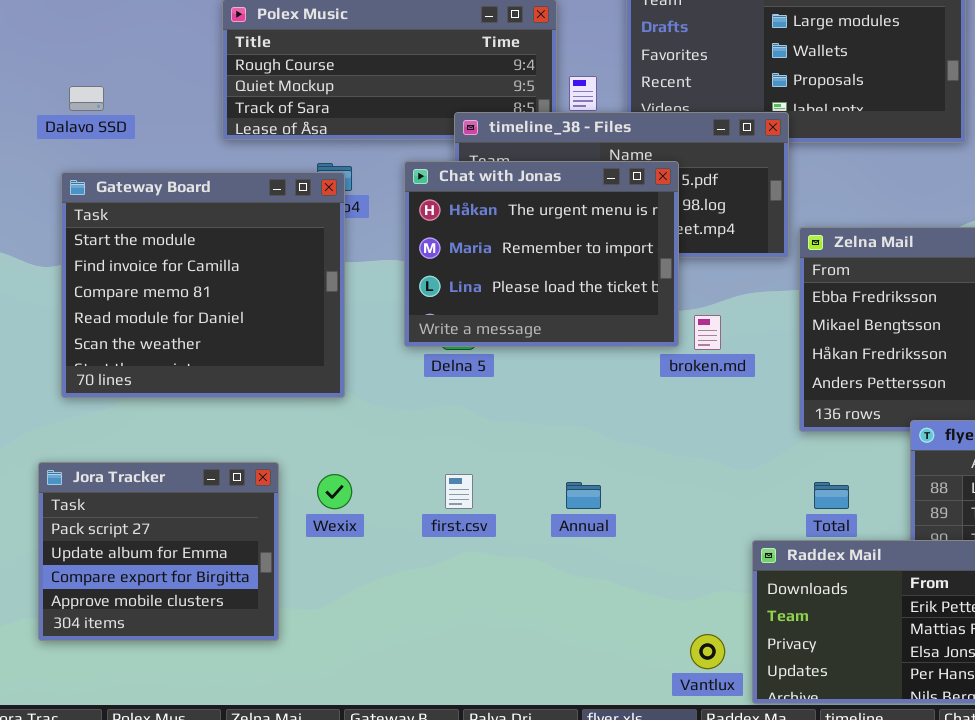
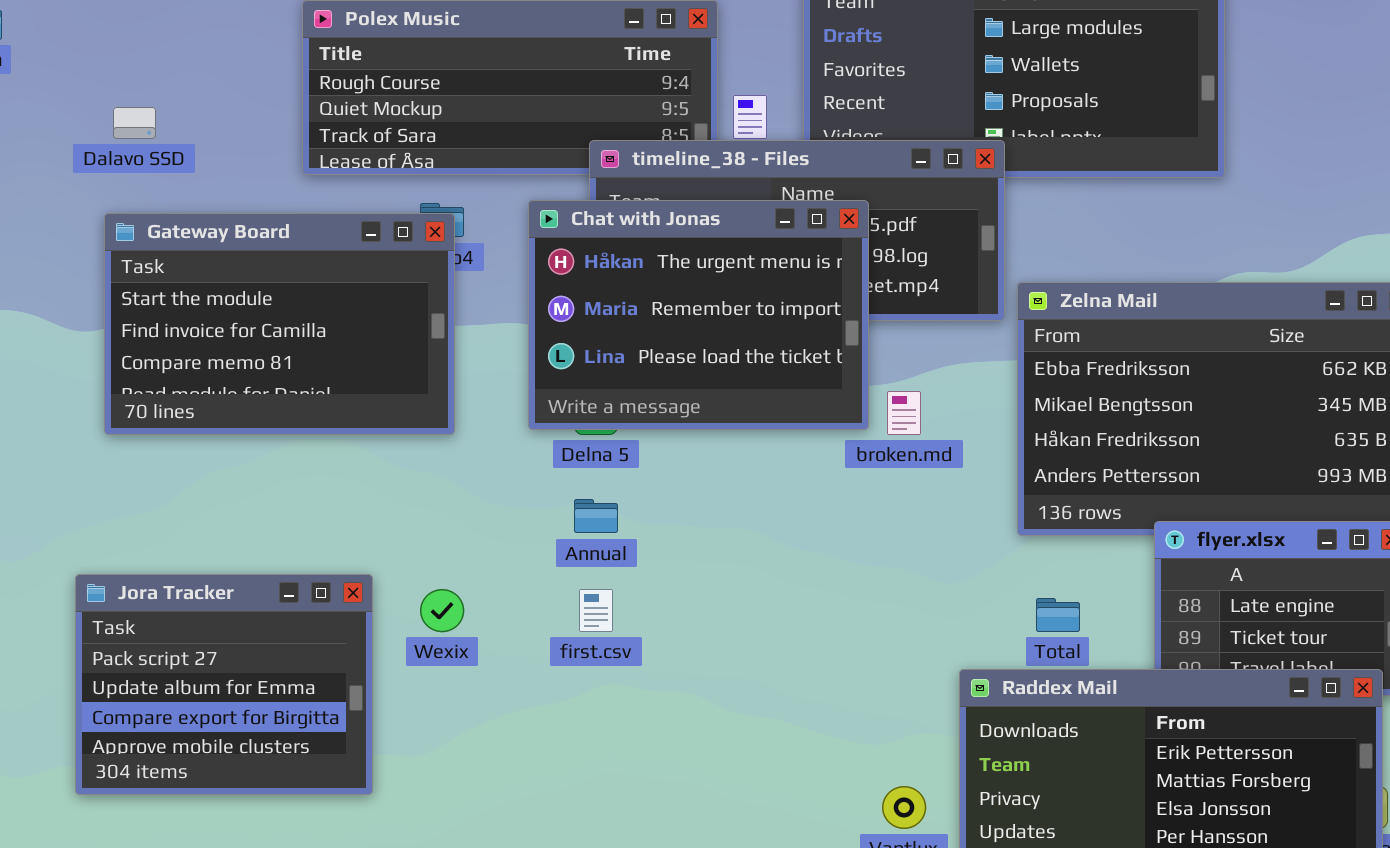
Gateway Board: [61,172,345,398] -> [104,213,455,435], resized
Annual: [566,482,601,509] -> [574,499,618,533], moved

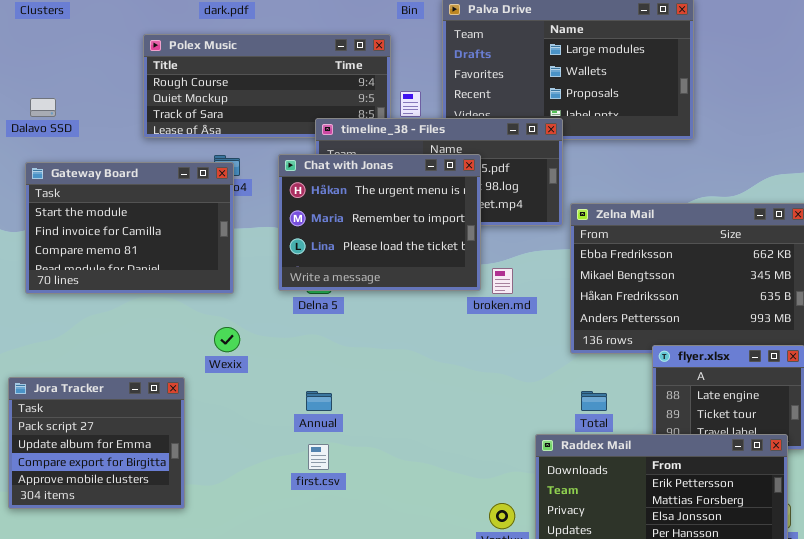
Annual: [574,499,618,533] -> [306,391,332,411], moved
Wexix: [420,589,464,632] -> [214,327,240,352], moved
first.csv: [579,589,613,632] -> [308,444,329,470], moved

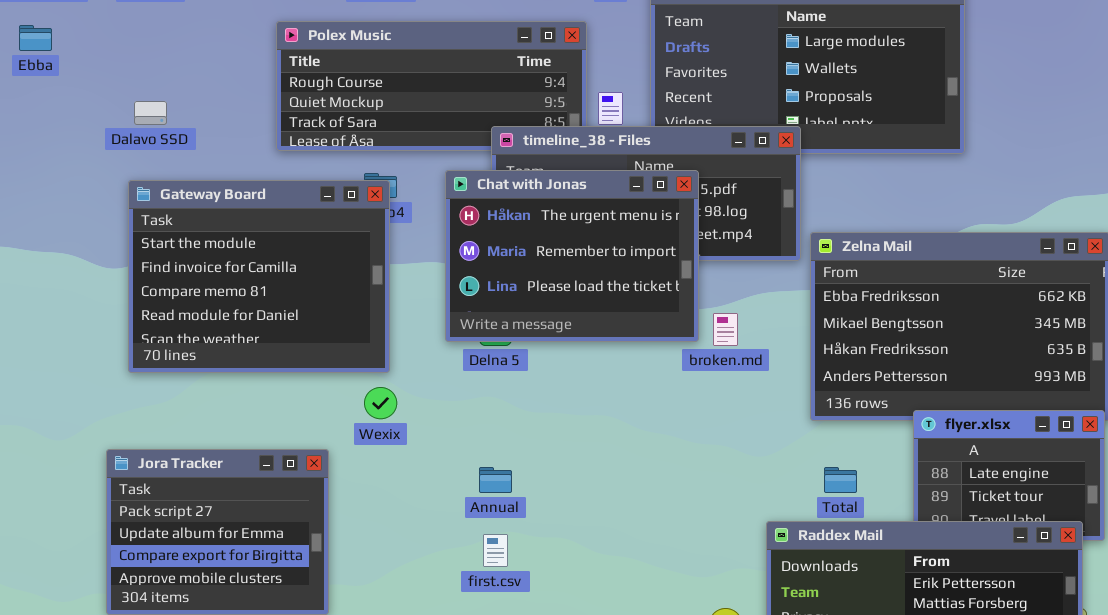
Gateway Board: [25,162,234,294] -> [128,180,390,373], resized

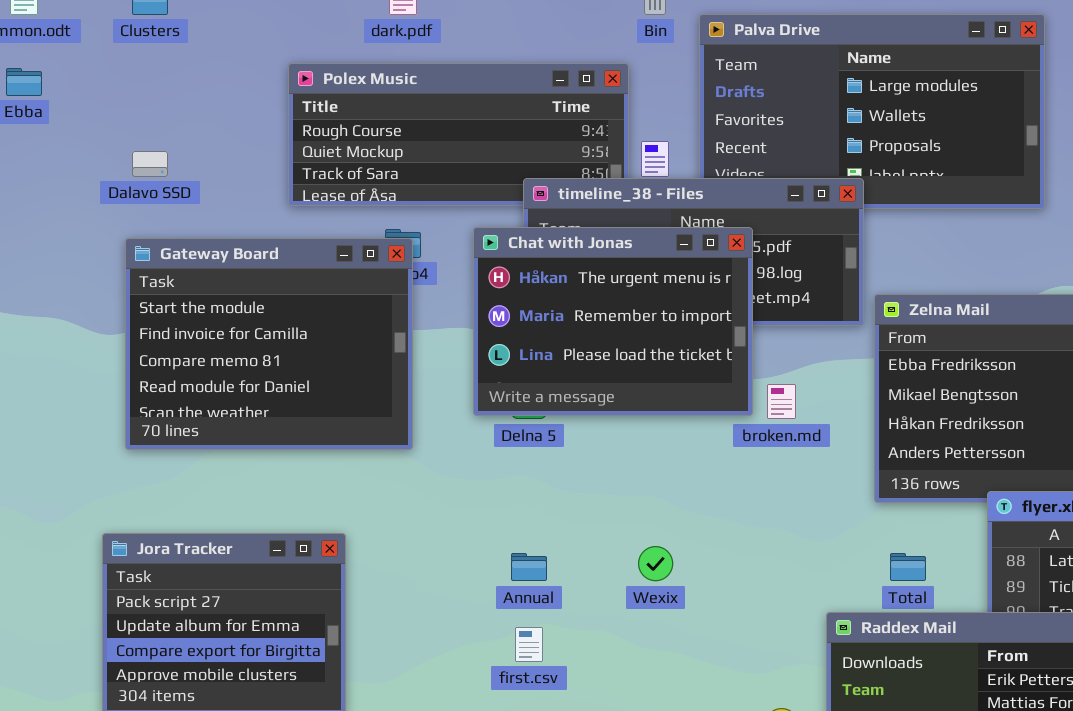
Wexix: [364,387,397,419] -> [638,546,673,581], moved

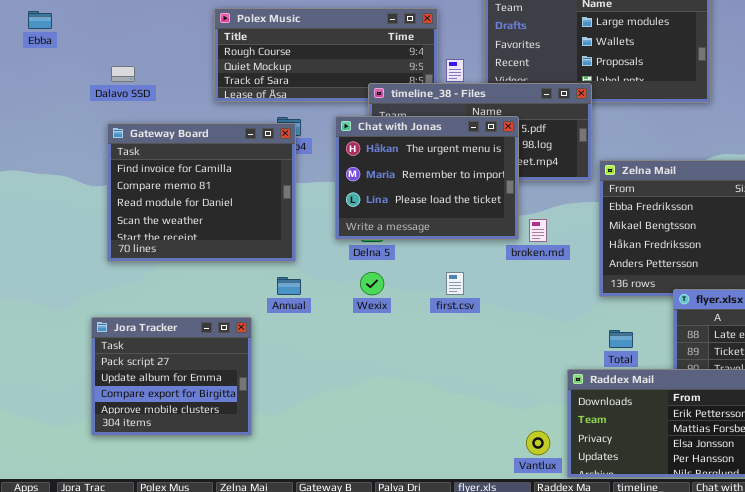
Gateway Board: [125,238,413,450] -> [107,123,296,262], scrolled down 1 row
Wexix: [638,546,673,581] -> [360,272,384,295], moved
Annual: [511,553,547,581] -> [277,277,301,295], moved
first.csv: [515,627,543,662] -> [446,272,464,295], moved

